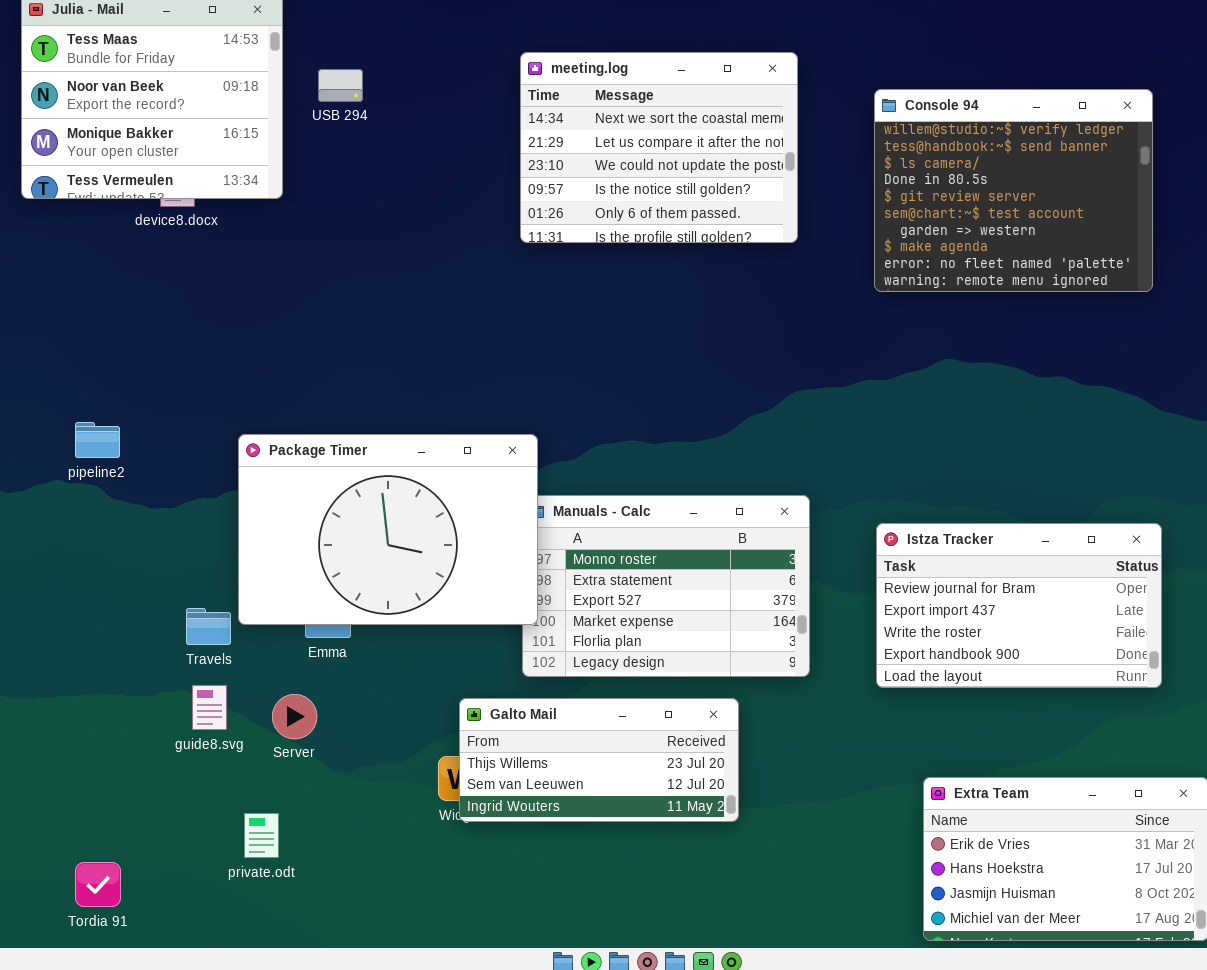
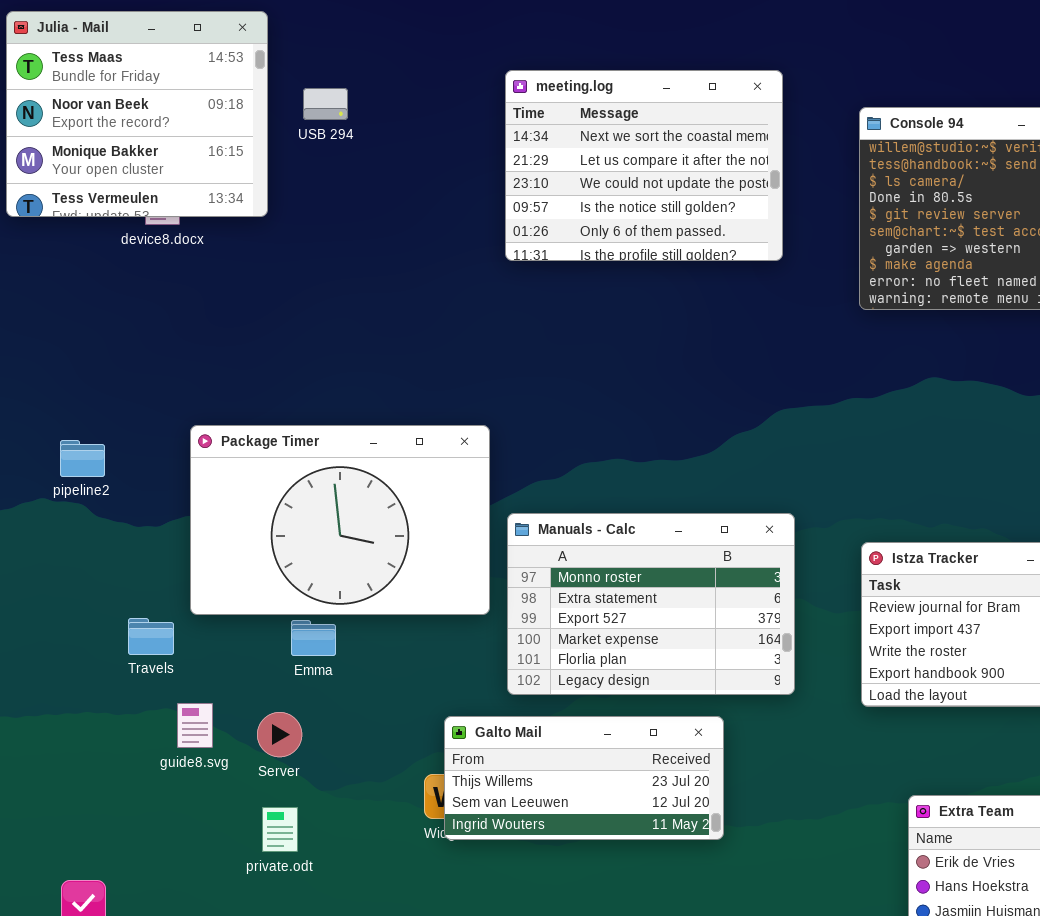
Package Timer: [238,434,538,625] -> [190,425,490,615], moved
Travels: [186,608,231,645] -> [128,618,174,655], moved
private.odt: [244,813,279,858] -> [262,807,298,852], moved

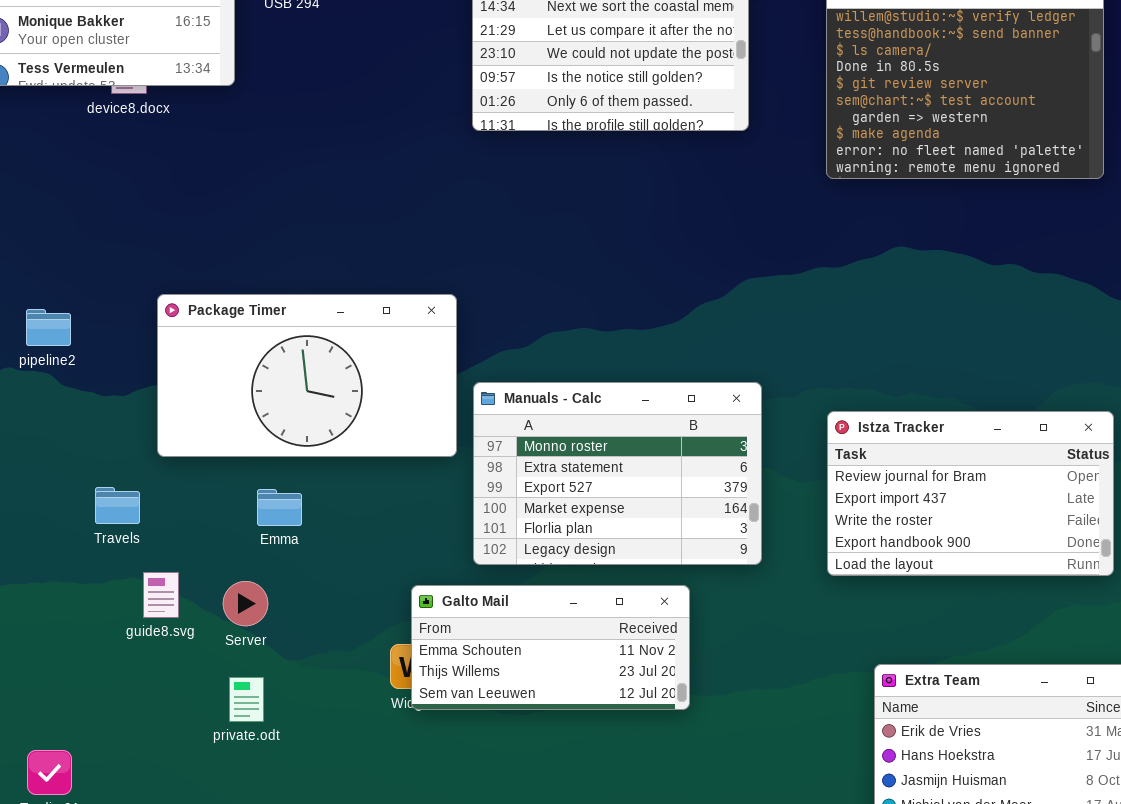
Package Timer: [190,425,490,615] -> [157,294,457,457], resized
Galto Mail: [444,716,724,840] -> [411,585,690,710], scrolled up 1 row

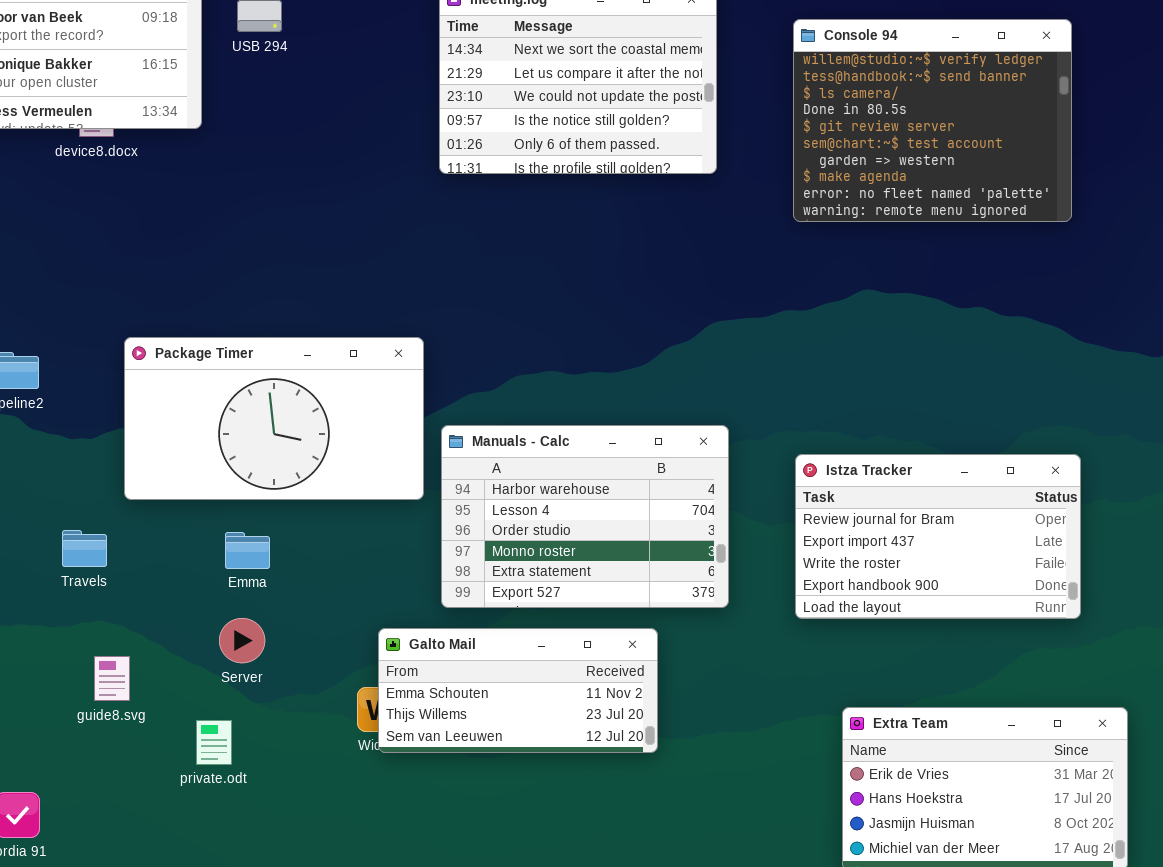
Manuals - Calc: [473,382,762,565] -> [441,425,729,608], scrolled up 3 rows
guide8.svg: [143,572,179,618] -> [94,656,130,701], moved
Server: [223,581,268,626] -> [219,618,265,663], moved

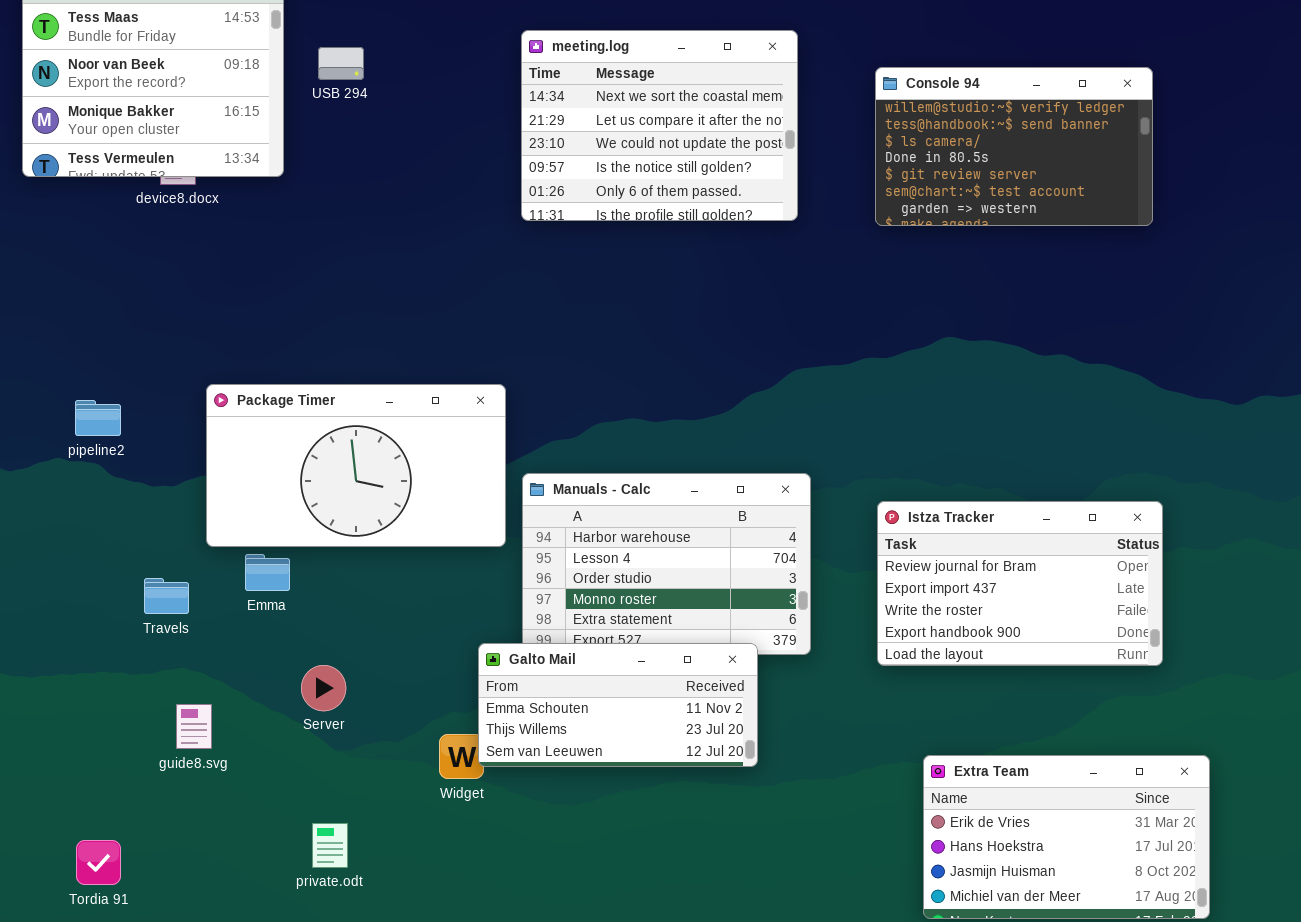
Console 94: [793,19,1072,222] -> [875,67,1153,226], resized
Emma: [225,532,270,569] -> [245,554,290,591], moved
Galto Mail: [378,628,658,753] -> [478,643,758,767], moved
private.odt: [196,720,232,765] -> [312,823,348,868], moved

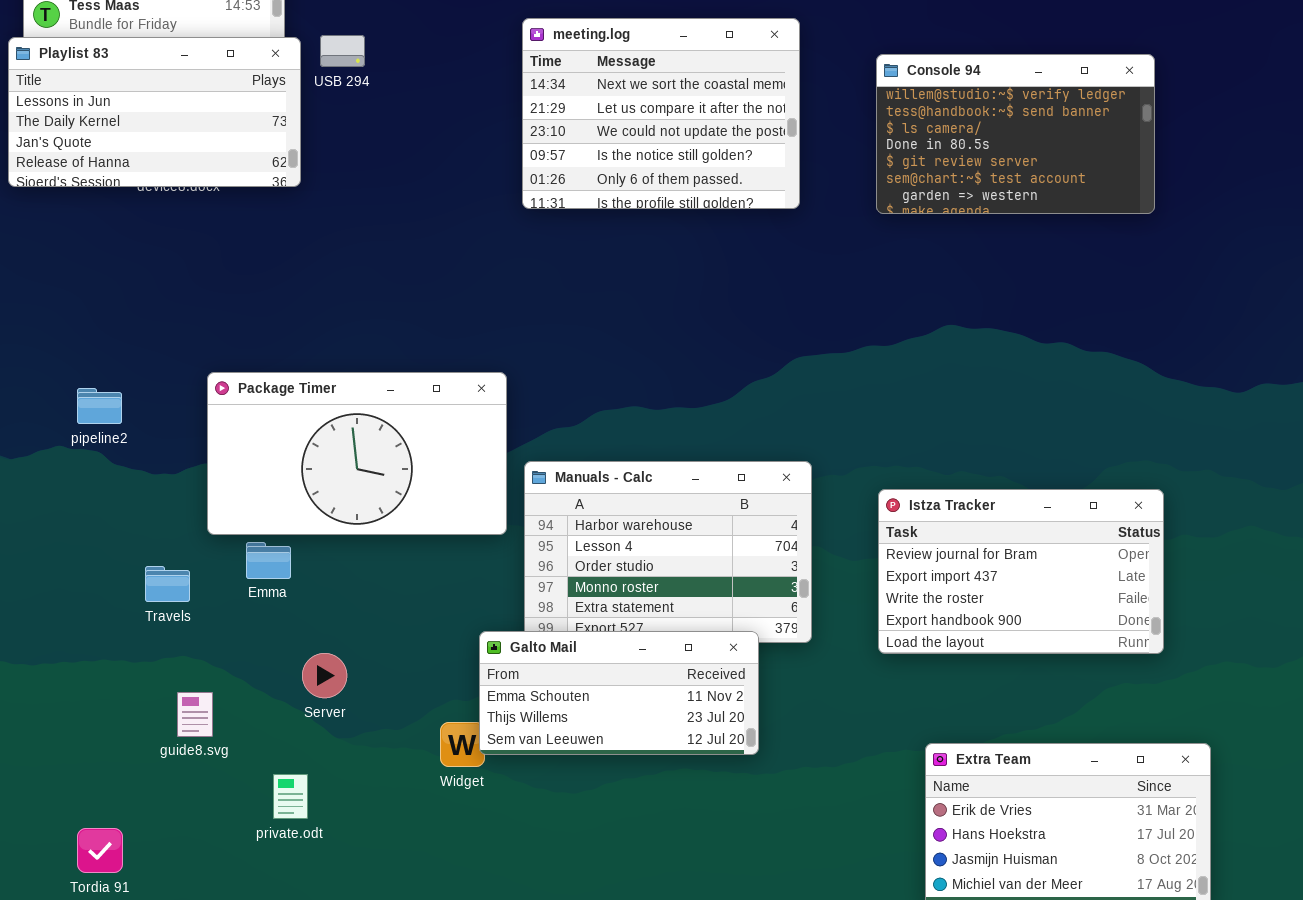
Playlist 83: none -> [8,37,301,187], opened
private.odt: [312,823,348,868] -> [273,774,308,819], moved

